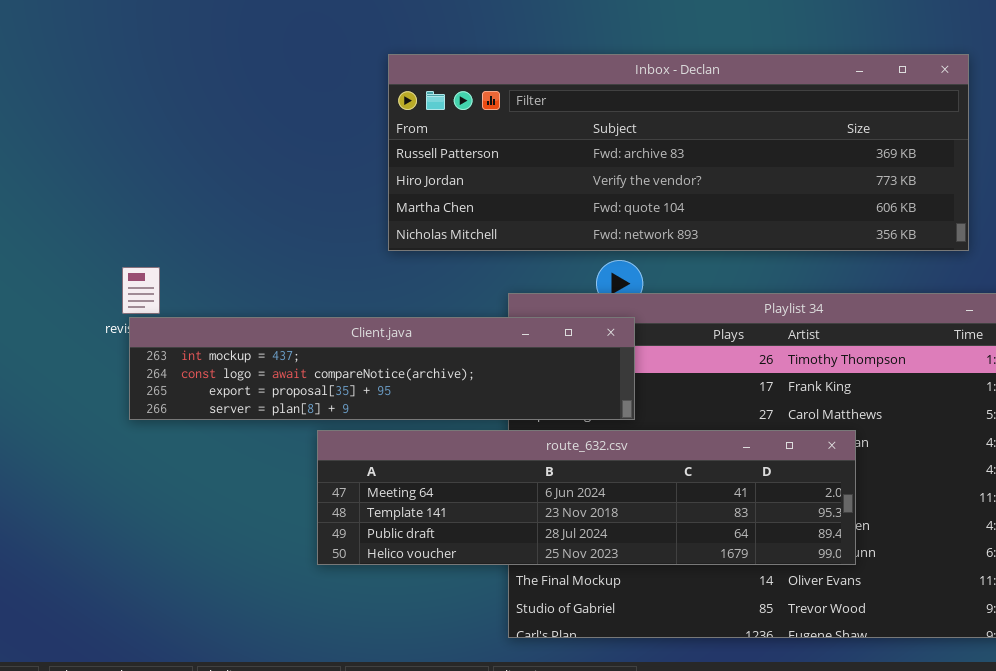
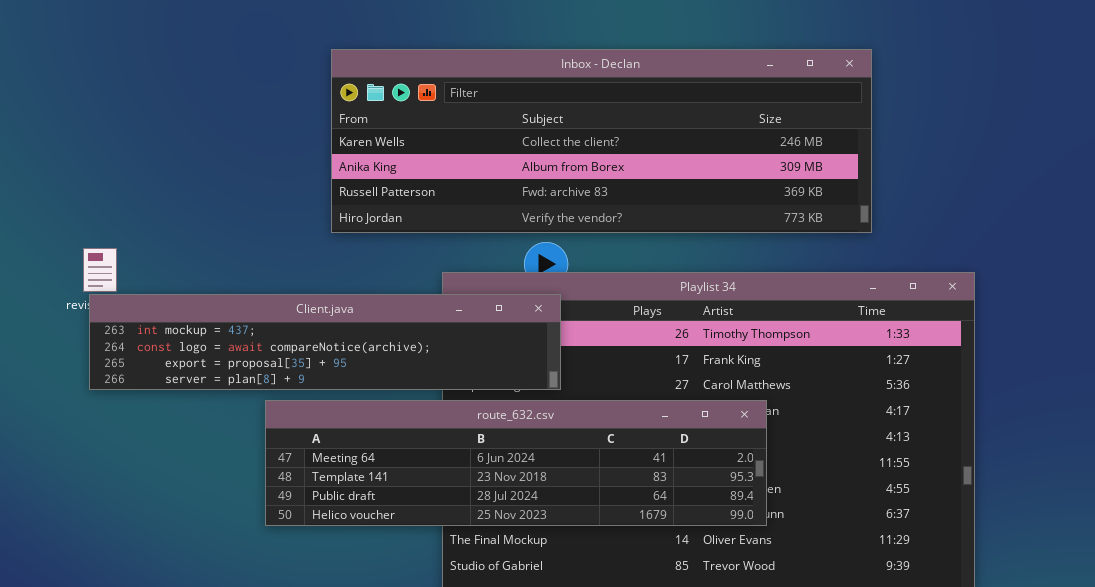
Inbox - Declan: [388,54,969,251] -> [331,49,872,233], scrolled up 2 rows

